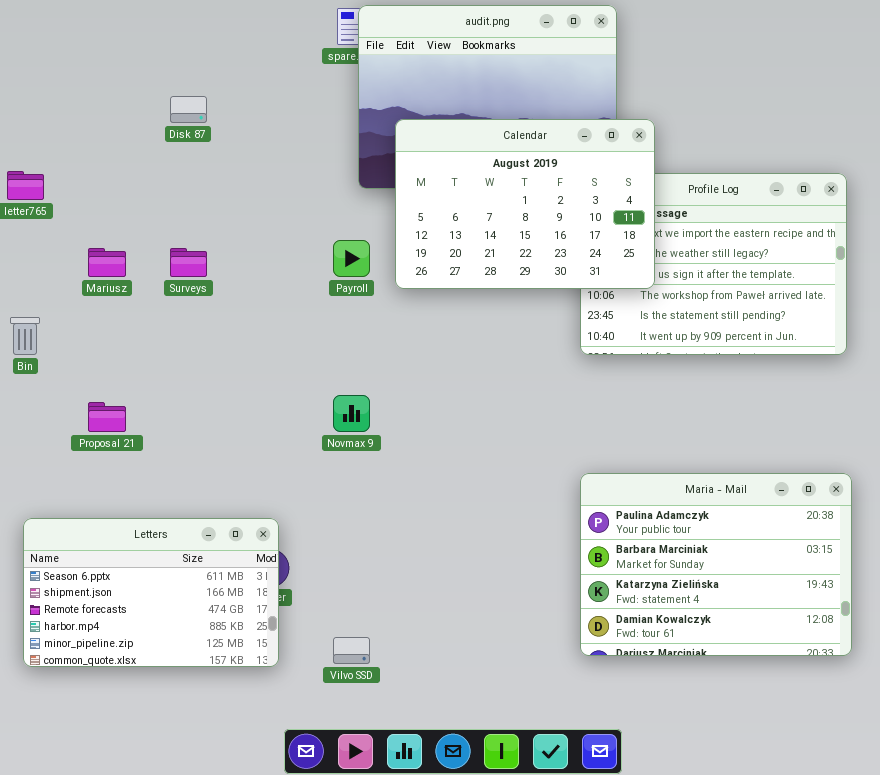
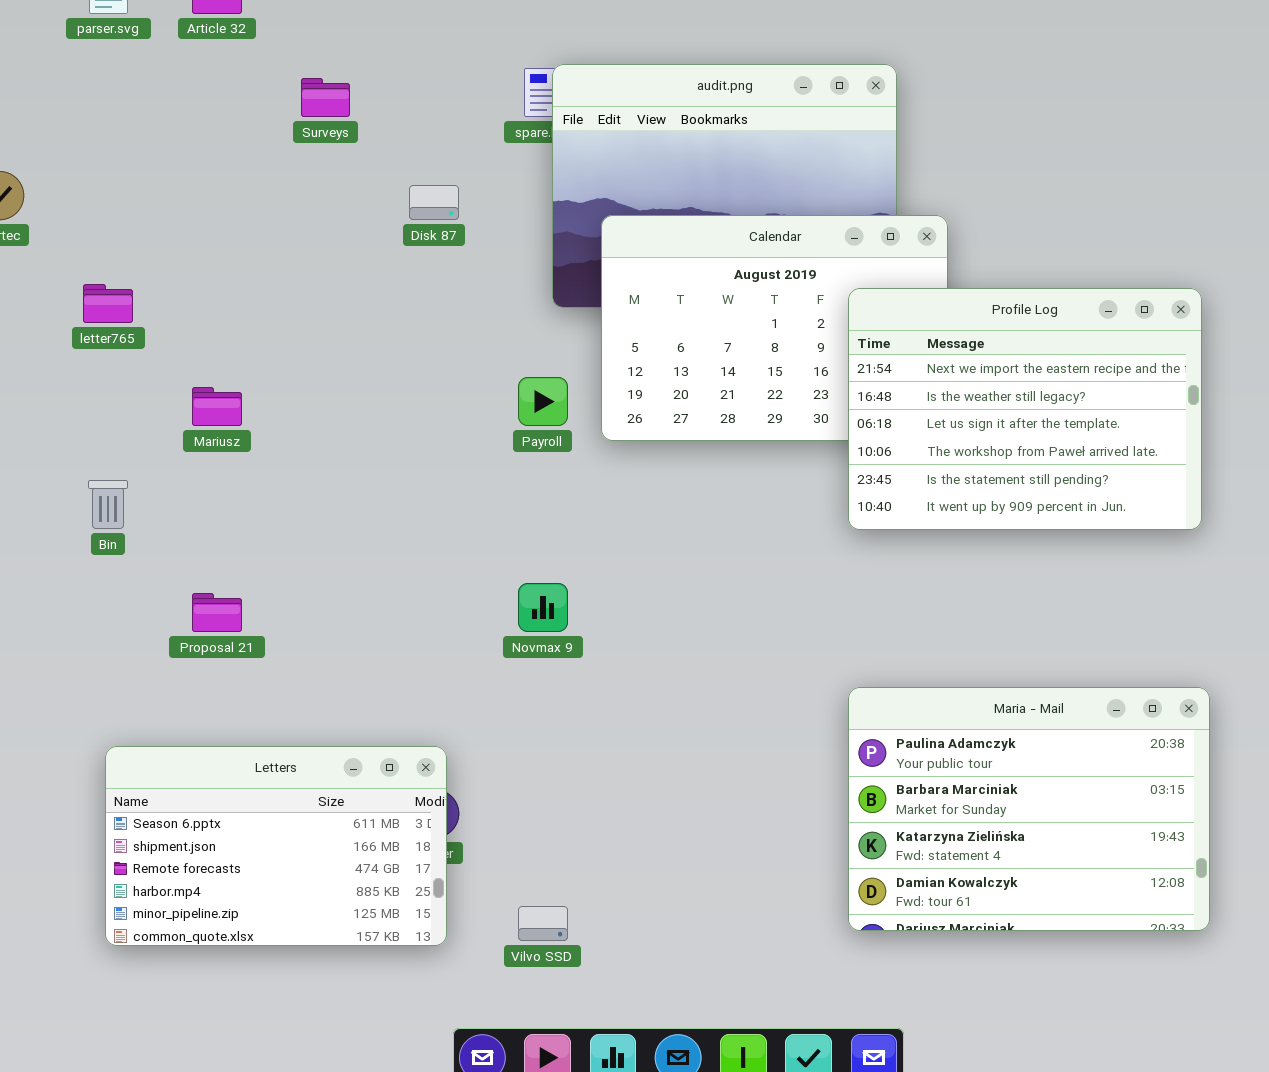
Disk 87: [170,96,207,123] -> [409,185,459,220], moved
Profile Log: [580,173,847,355] -> [848,288,1202,530], raised
Surveys: [170,248,207,277] -> [301,78,350,117], moved

